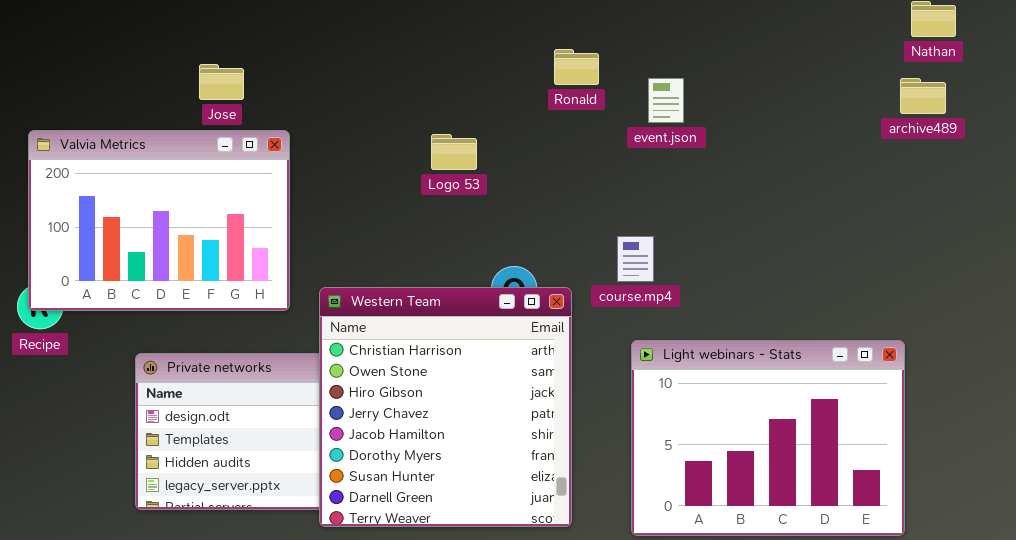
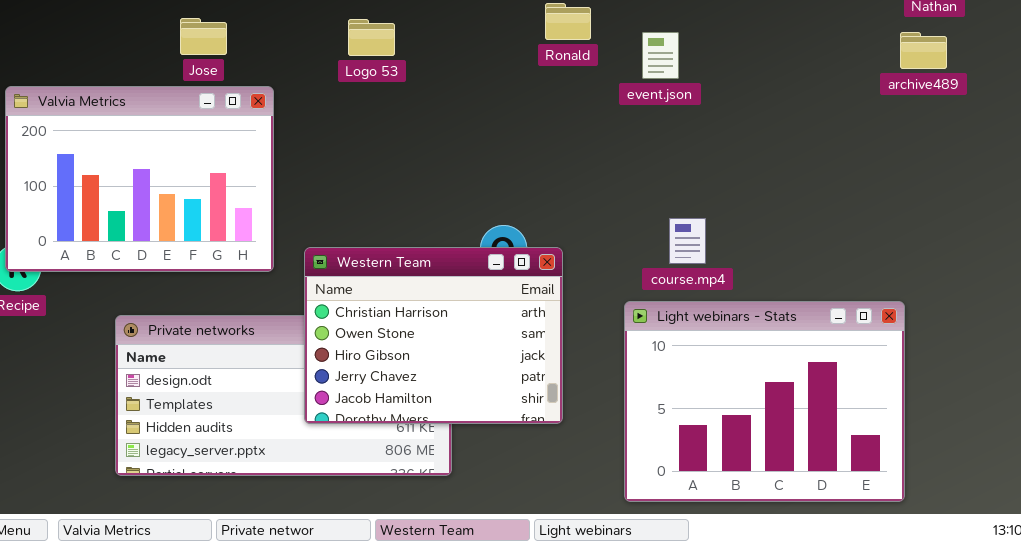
Logo 53: [431,134,477,170] -> [348,19,395,56], moved
course.mp4: [617,236,654,282] -> [669,218,706,264], moved
Western Team: [319,287,572,527] -> [304,247,563,424], resized

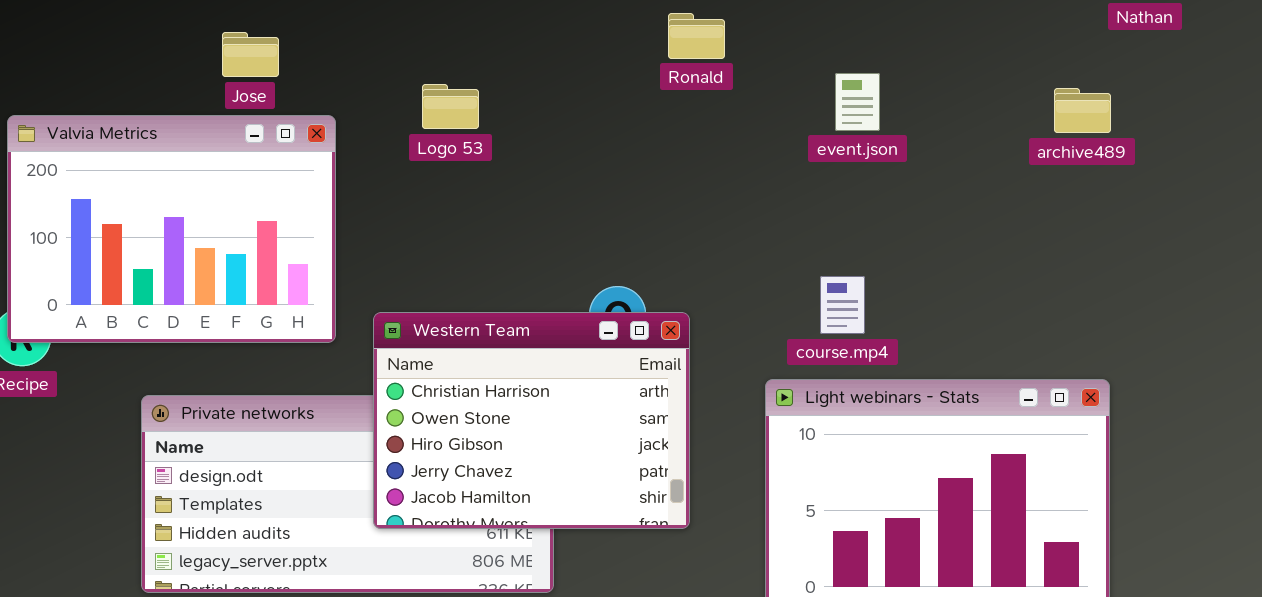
Logo 53: [348,19,395,56] -> [422,84,479,129], moved
event.json: [642,32,679,79] -> [835,73,880,131], moved
archive489: [900,32,947,69] -> [1054,88,1111,133], moved

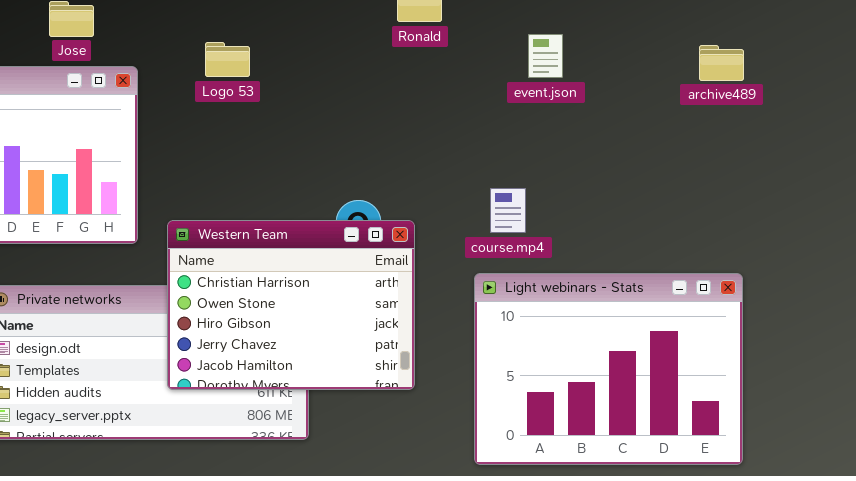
course.mp4: [820,276,865,334] -> [490,188,526,233], moved

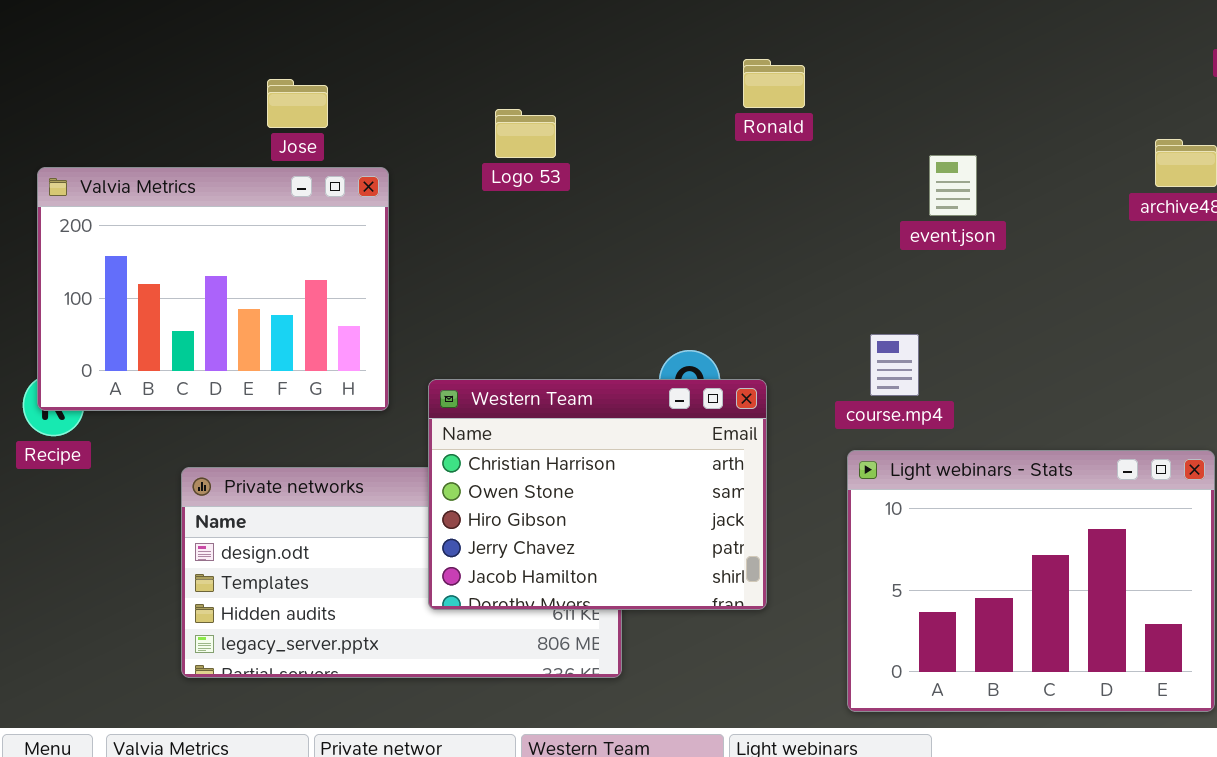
event.json: [528,34,563,78] -> [929,155,977,216], moved
Logo 53: [205,42,250,77] -> [495,109,556,158], moved

